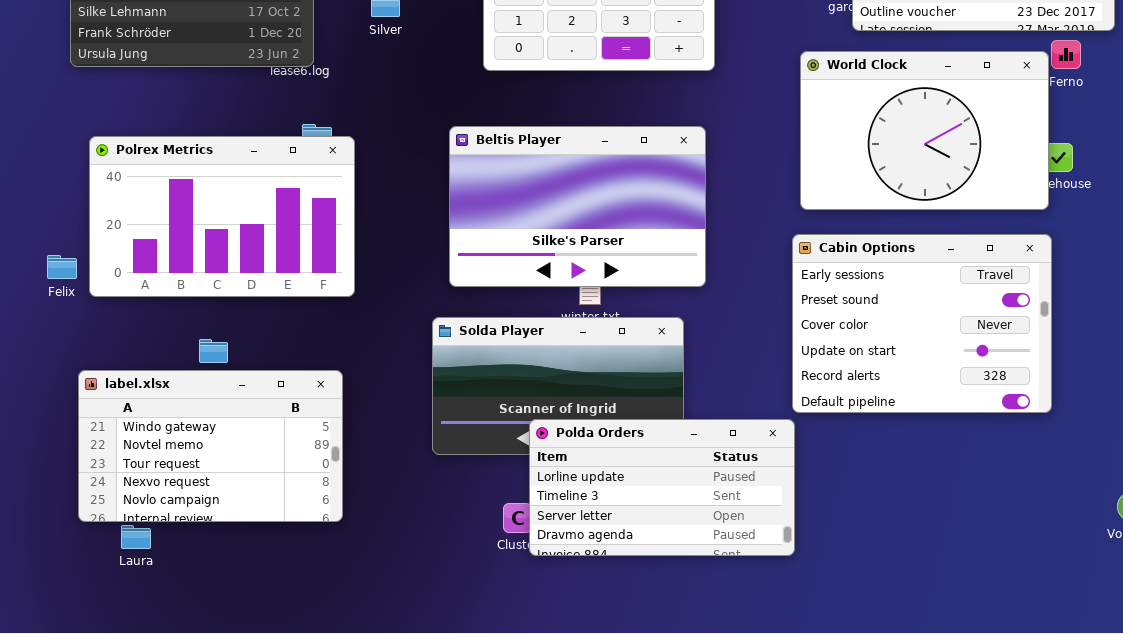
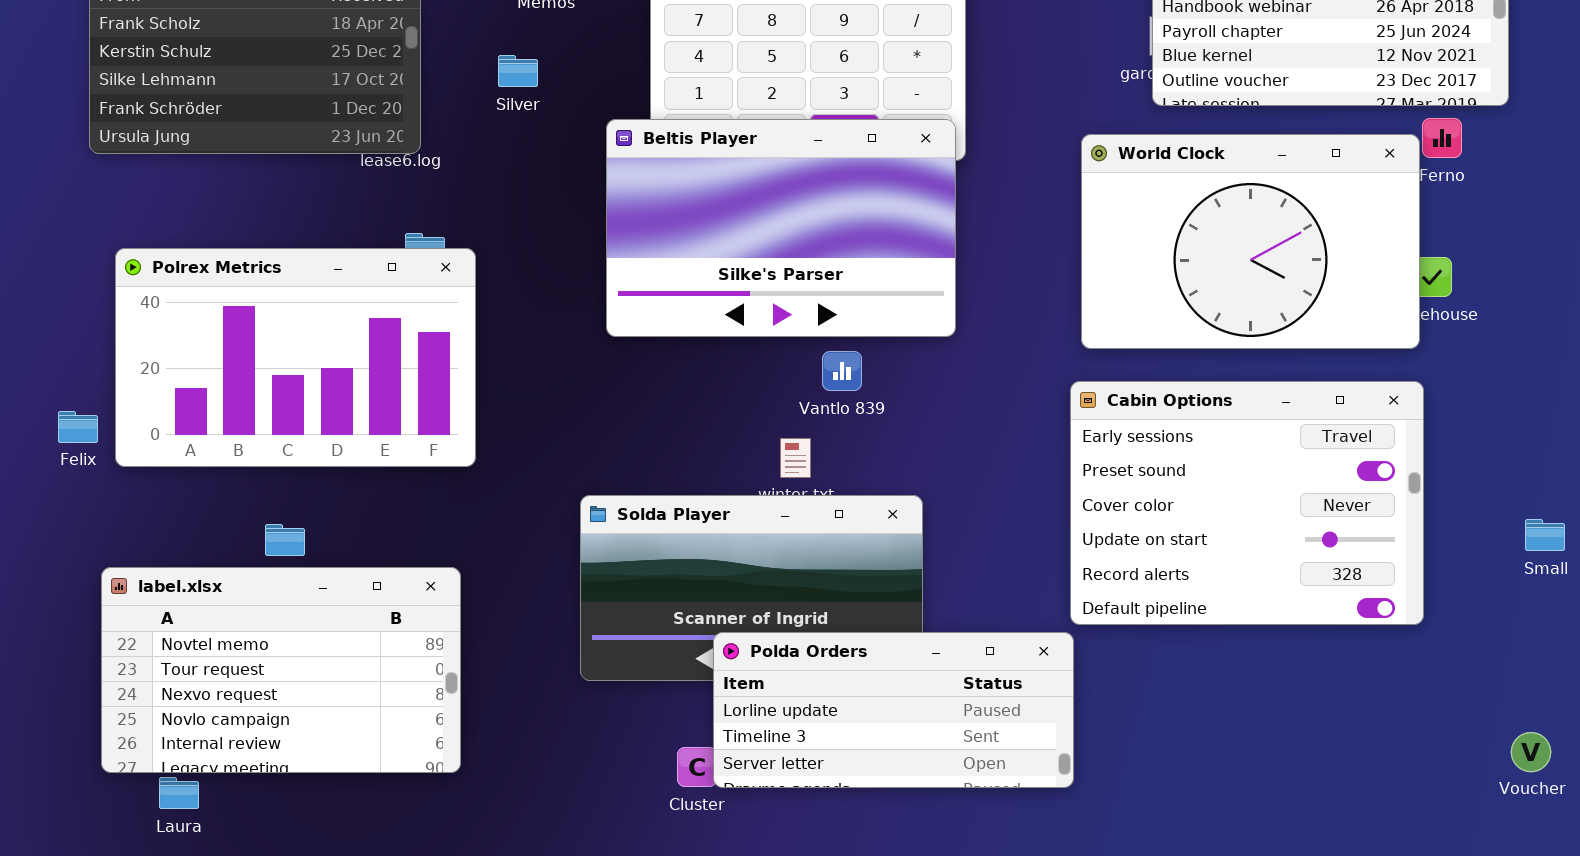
Beltis Player: [449,126,706,287] -> [606,119,956,337], moved
label.xlsx: [78,370,343,522] -> [101,567,461,773], scrolled down 1 row
Polda Orders: [529,419,795,556] -> [713,632,1074,788], resized

